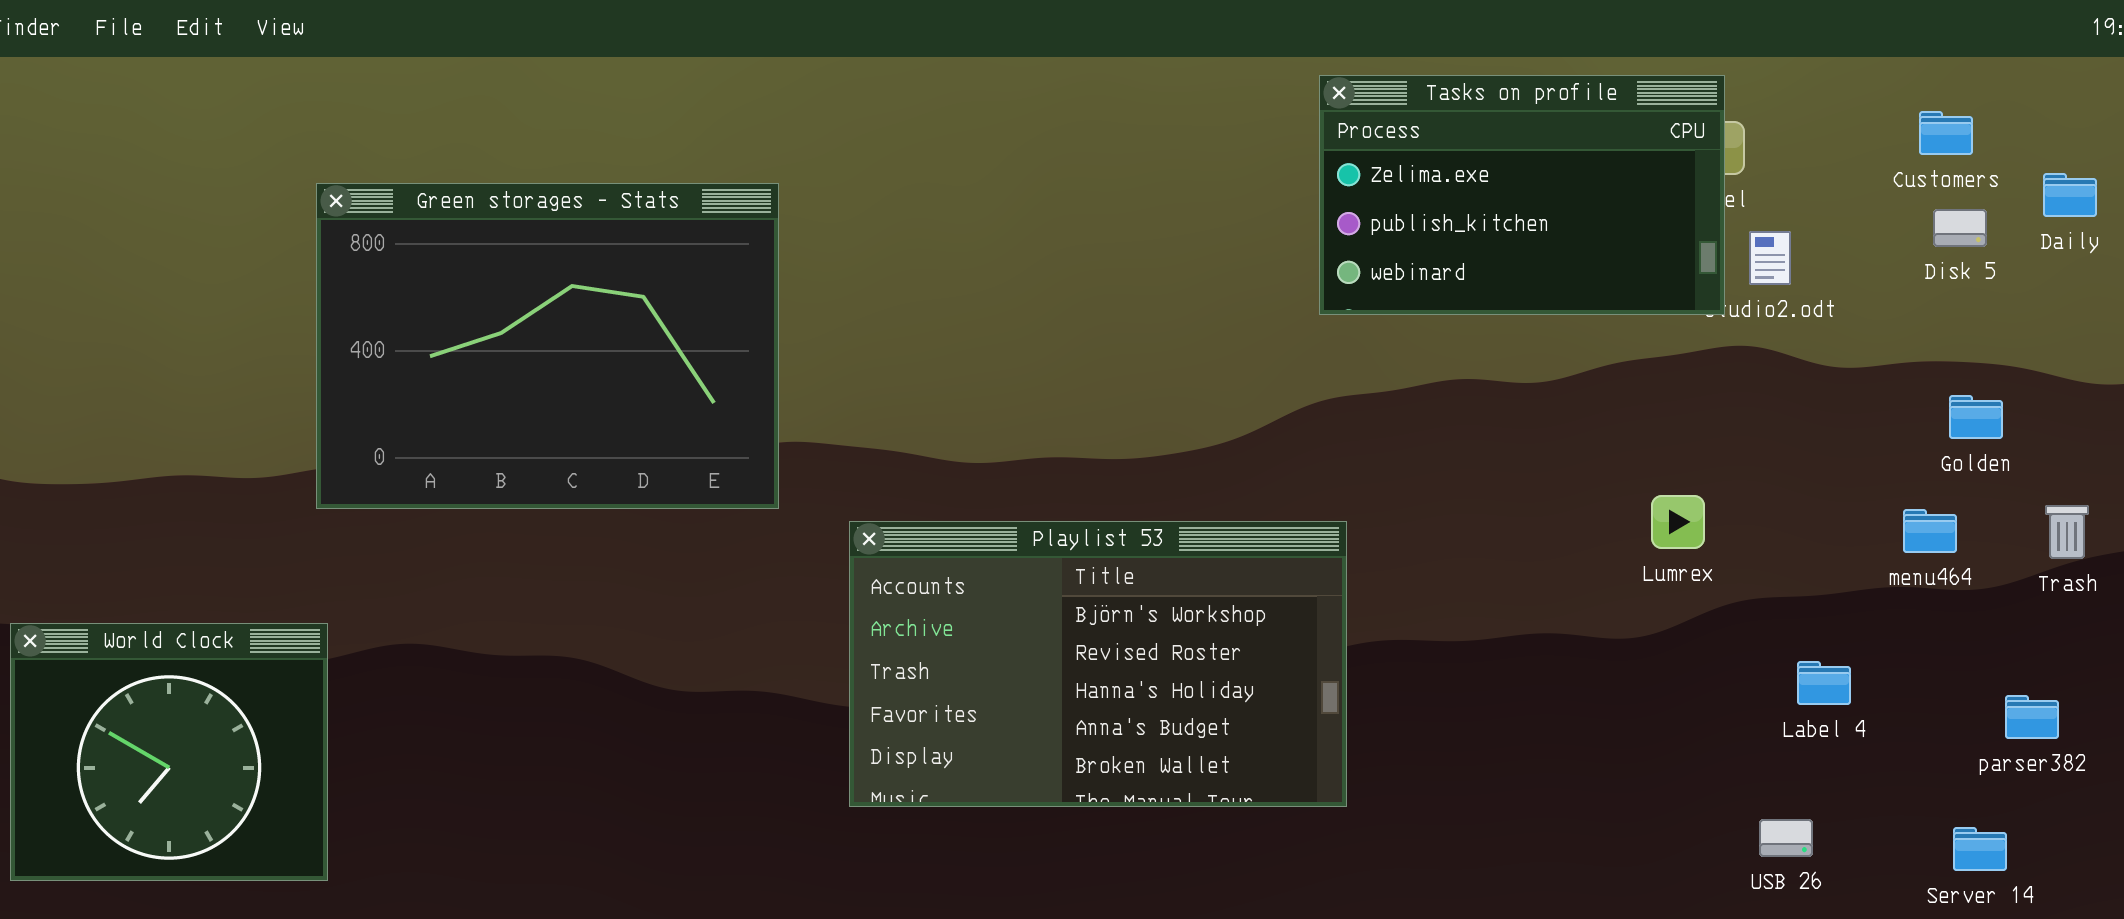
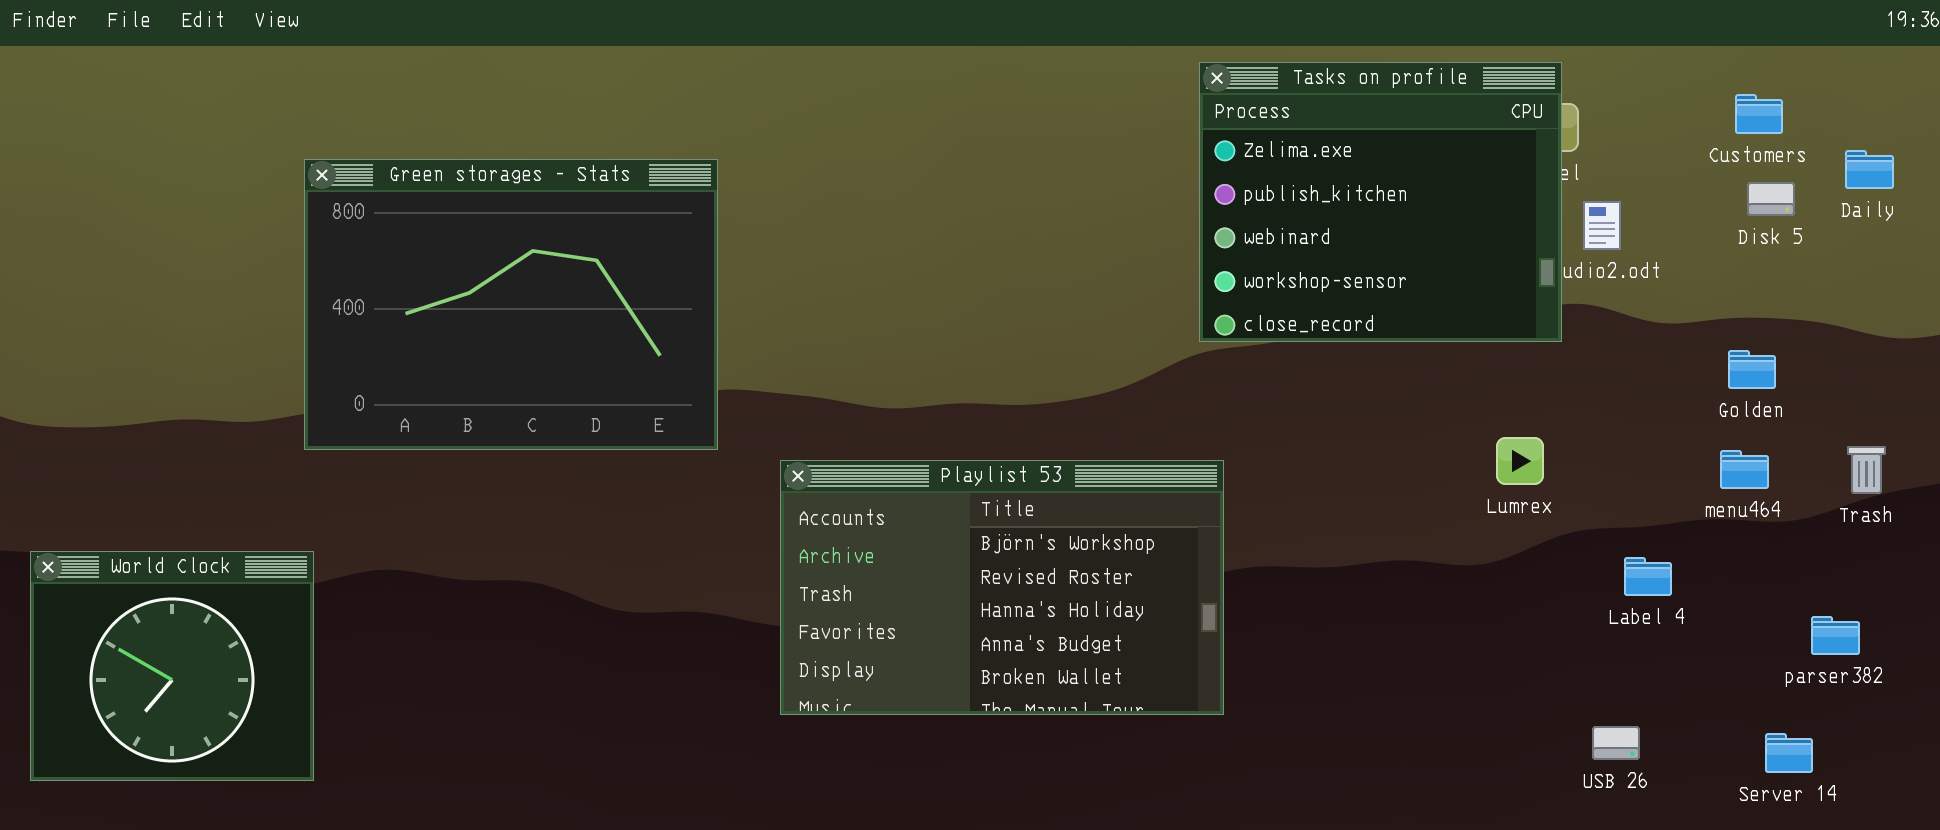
Tasks on profile: [1319,75,1725,315] -> [1199,62,1562,342], resized
Golden: [1949,395,2003,439] -> [1728,350,1776,389], moved
Label 4: [1797,661,1851,705] -> [1624,557,1672,596], moved

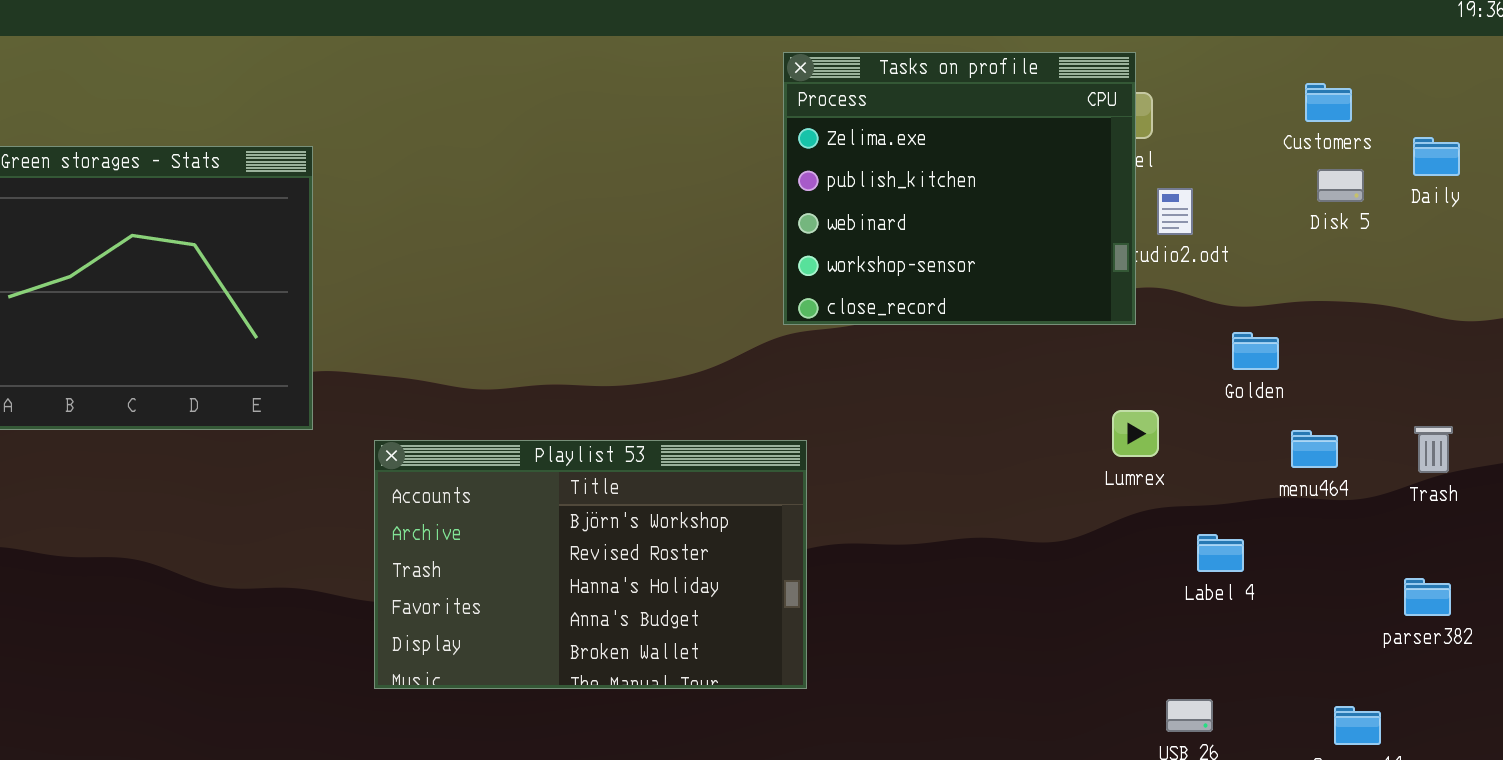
Golden: [1728,350,1776,389] -> [1232,332,1279,370], moved
Lumrex: [1496,437,1544,485] -> [1112,410,1159,457], moved
parser382: [1811,616,1860,655] -> [1404,578,1451,616], moved

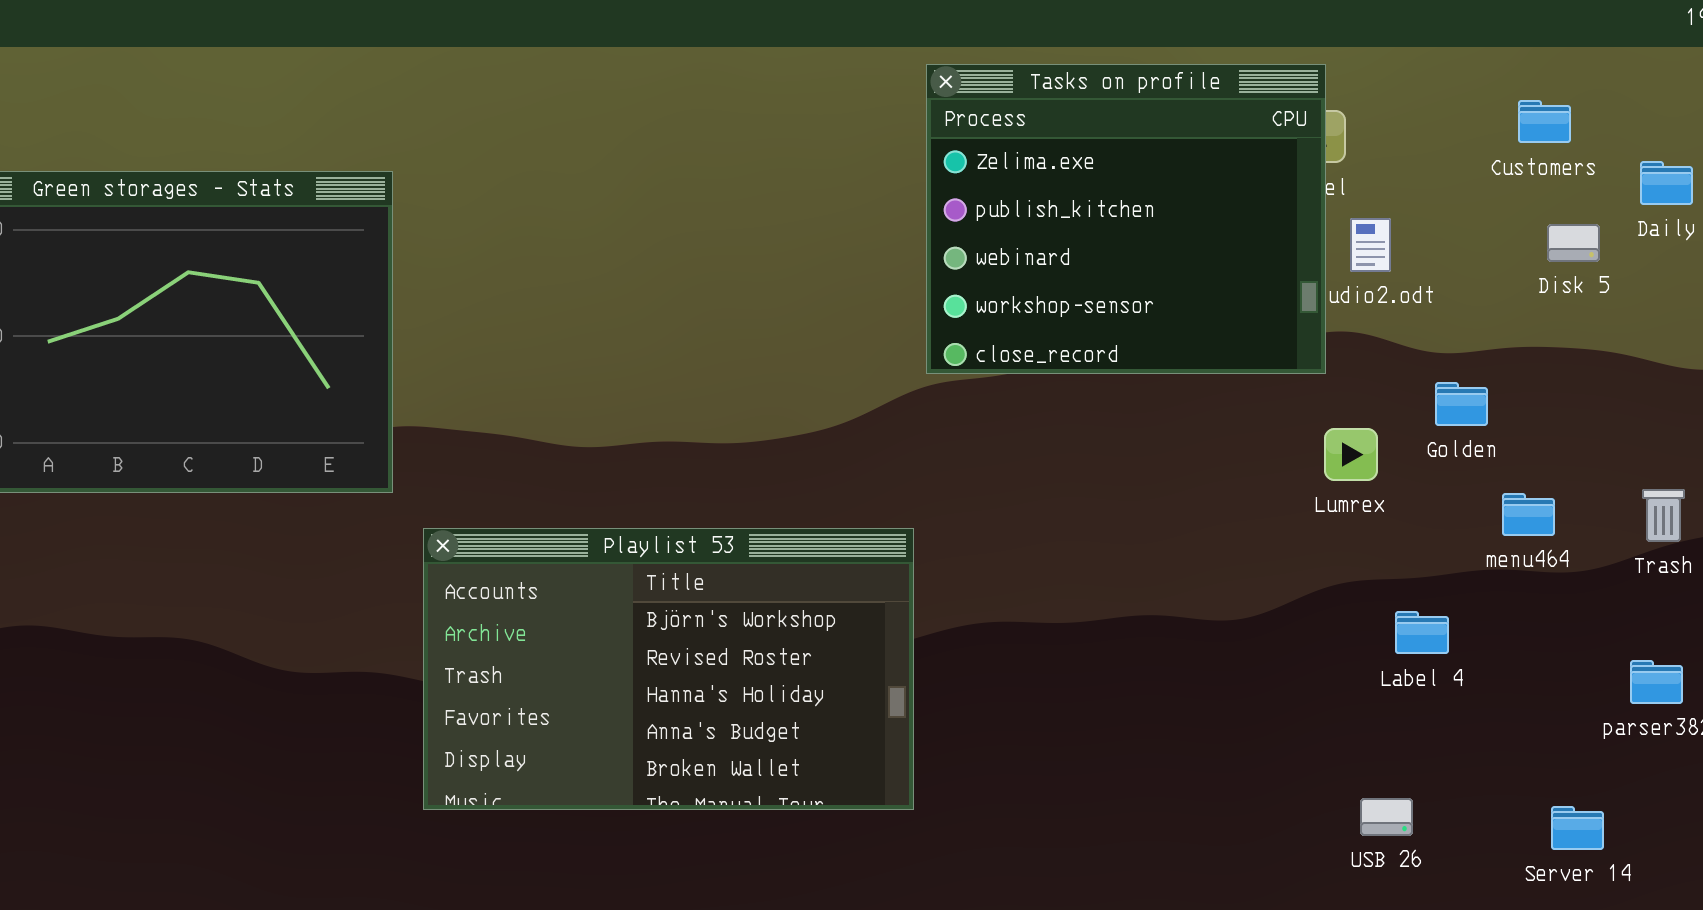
Disk 5: [1317,169,1364,202] -> [1547,224,1600,262], moved
Lumrex: [1112,410,1159,457] -> [1324,428,1378,481], moved
Playlist 53: [374,440,807,689] -> [423,528,914,810], moved

